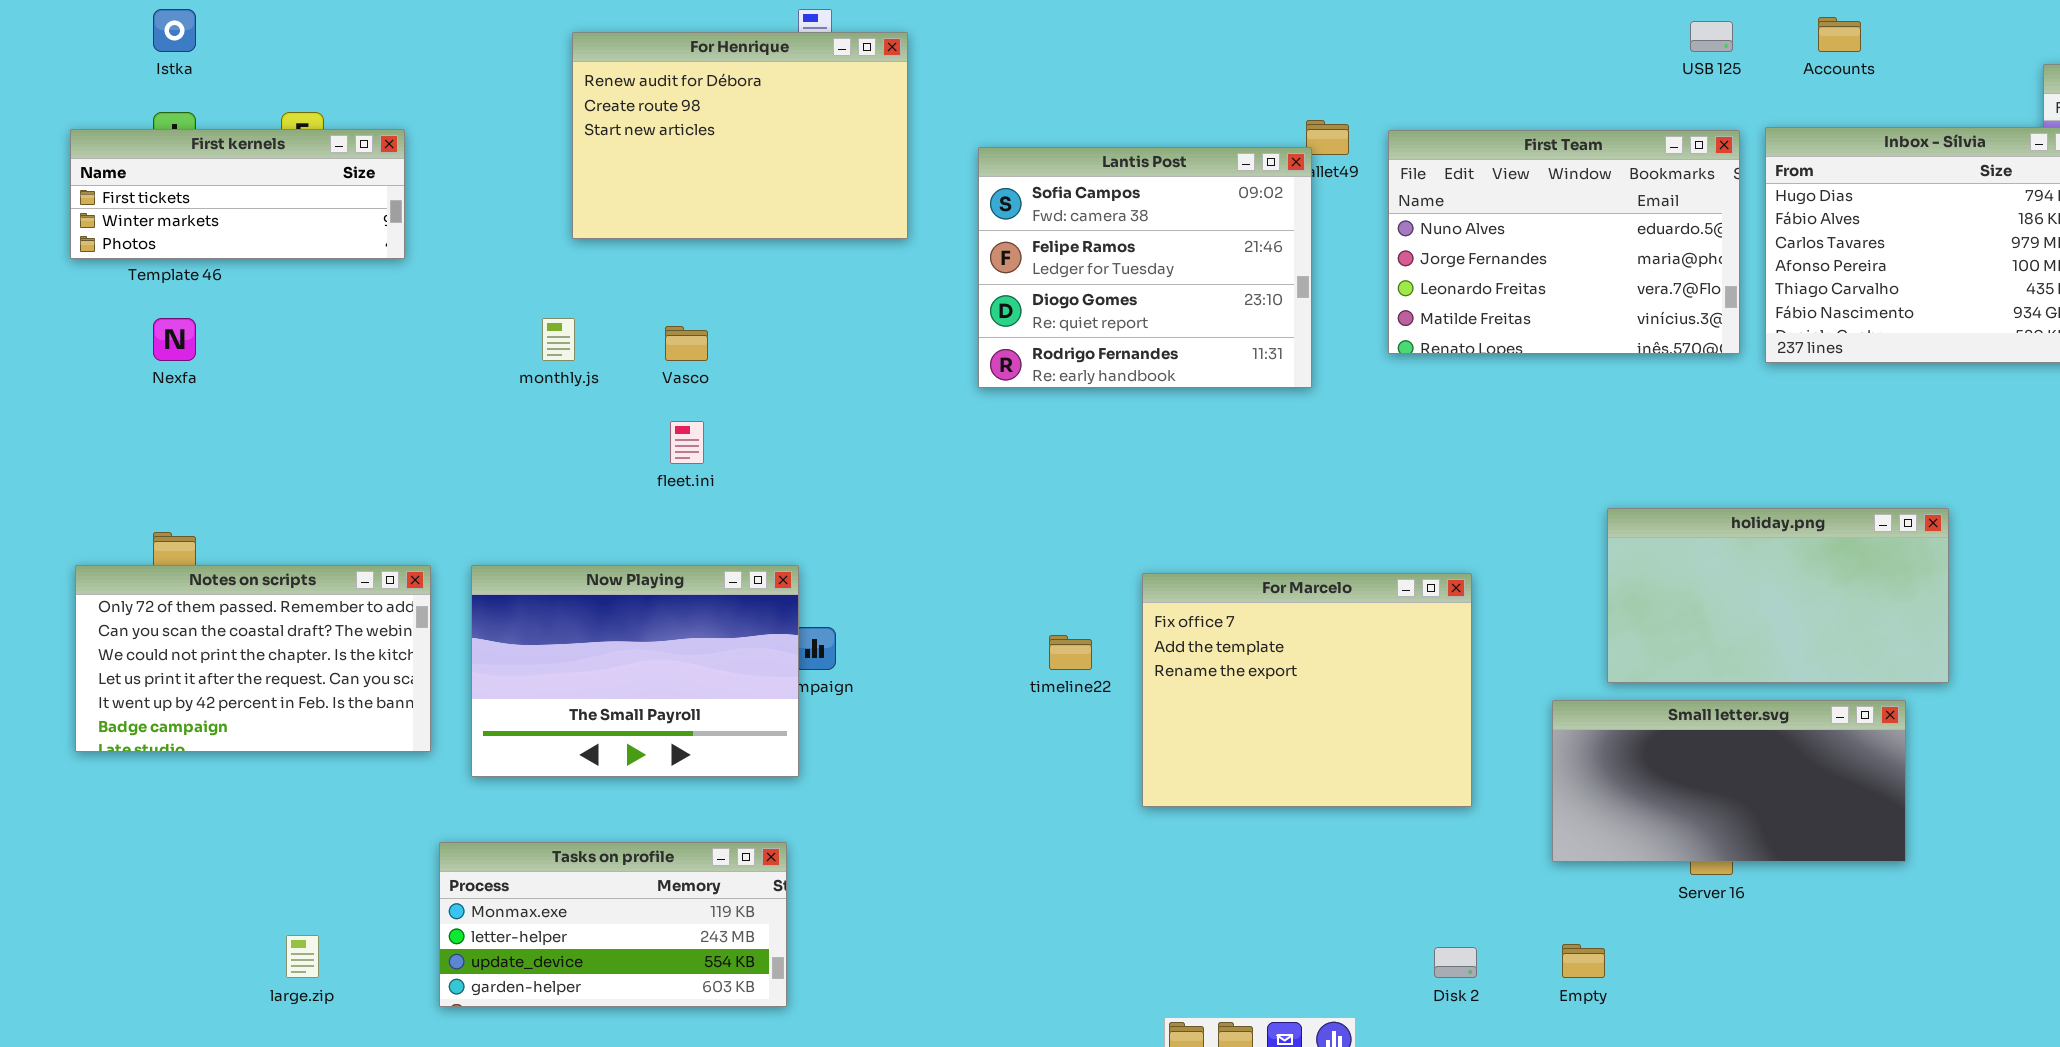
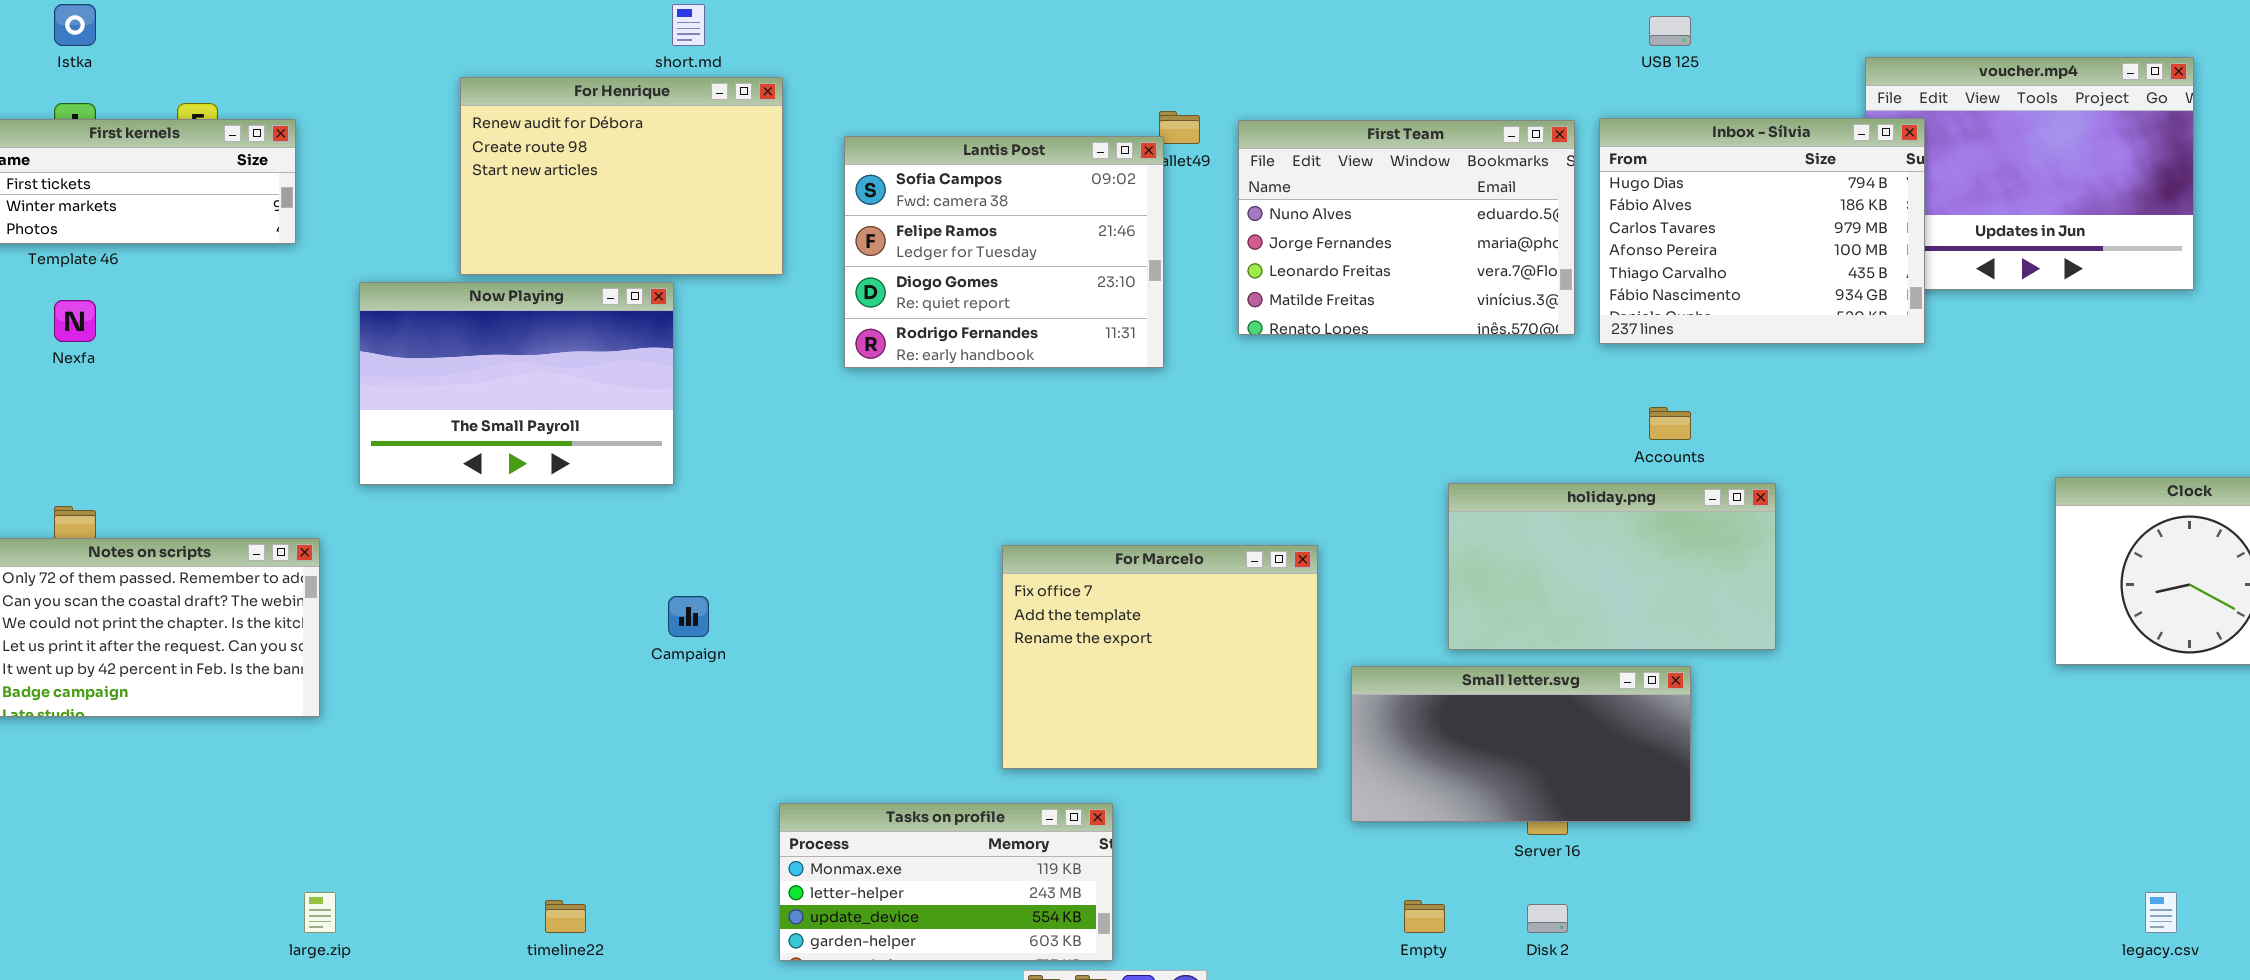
Accounts: [1818,17,1861,52] -> [1649,407,1691,440], moved
USB 125: [1690,21,1733,52] -> [1649,16,1691,46], moved
For Henrique: [572,32,908,239] -> [460,77,783,275], moved
Now Playing: [471,565,799,777] -> [359,282,674,485], moved
timeline22: [1049,635,1092,670] -> [545,900,586,933], moved
Small letter.svg: [1552,700,1906,862] -> [1351,666,1691,822], moved
Tasks on profile: [439,842,787,1007] -> [779,803,1113,961], moved
large.zip: [286,935,319,978] -> [304,892,336,933], moved
Disk 2: [1434,947,1477,978] -> [1527,904,1568,933], moved

